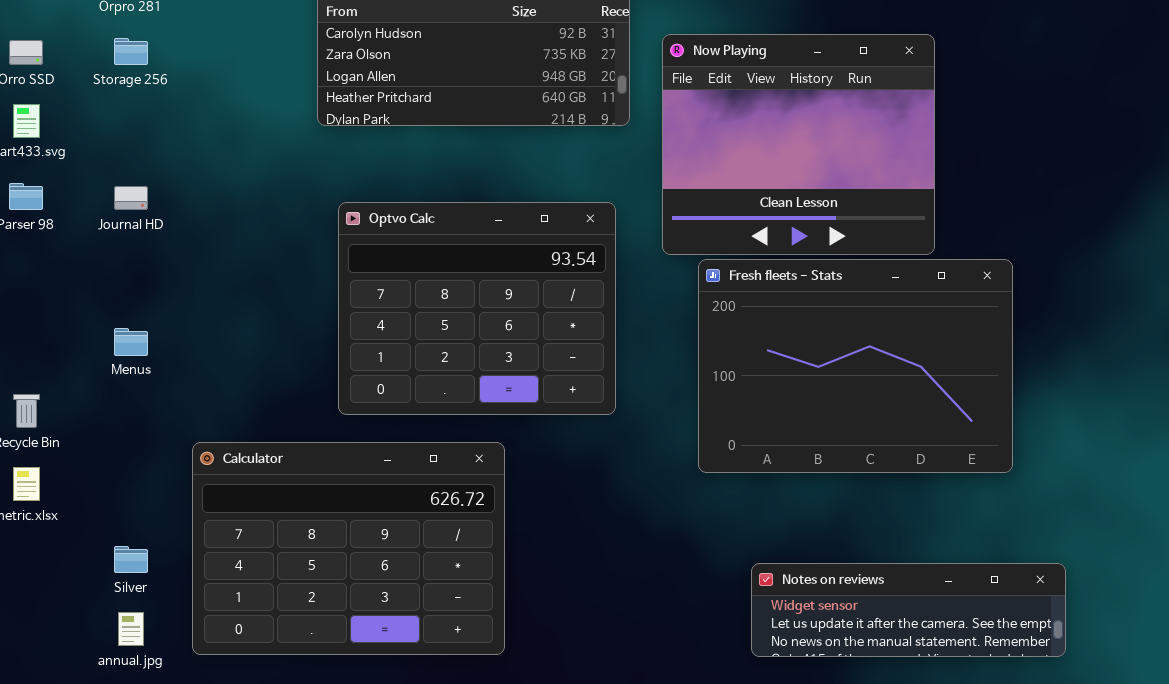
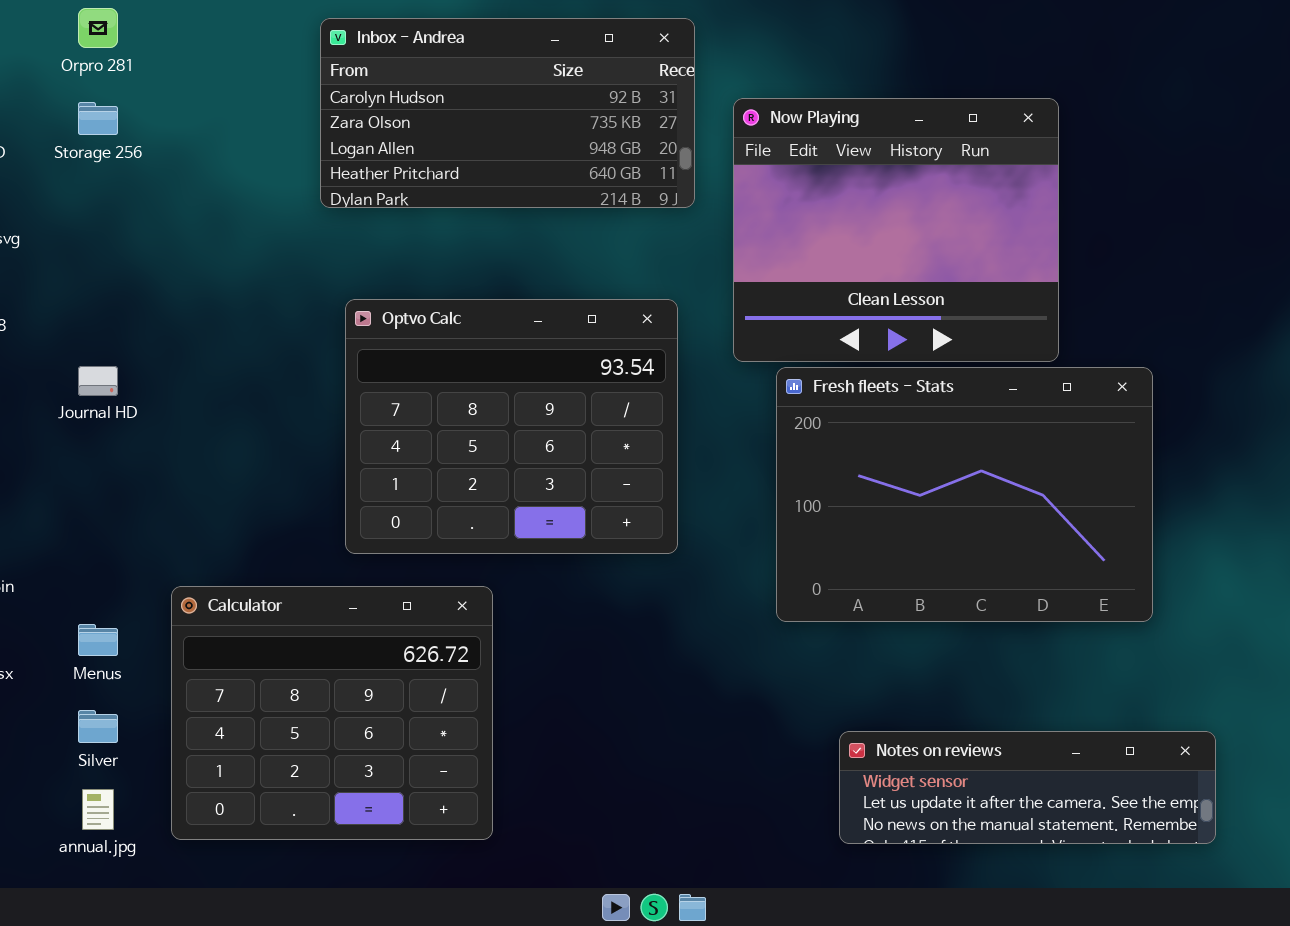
Journal HD: [114,186,148,210] -> [78,366,118,396], moved
Menus: [114,328,148,356] -> [78,624,118,656], moved
Calculator: [192,442,505,655] -> [171,586,493,840], resized

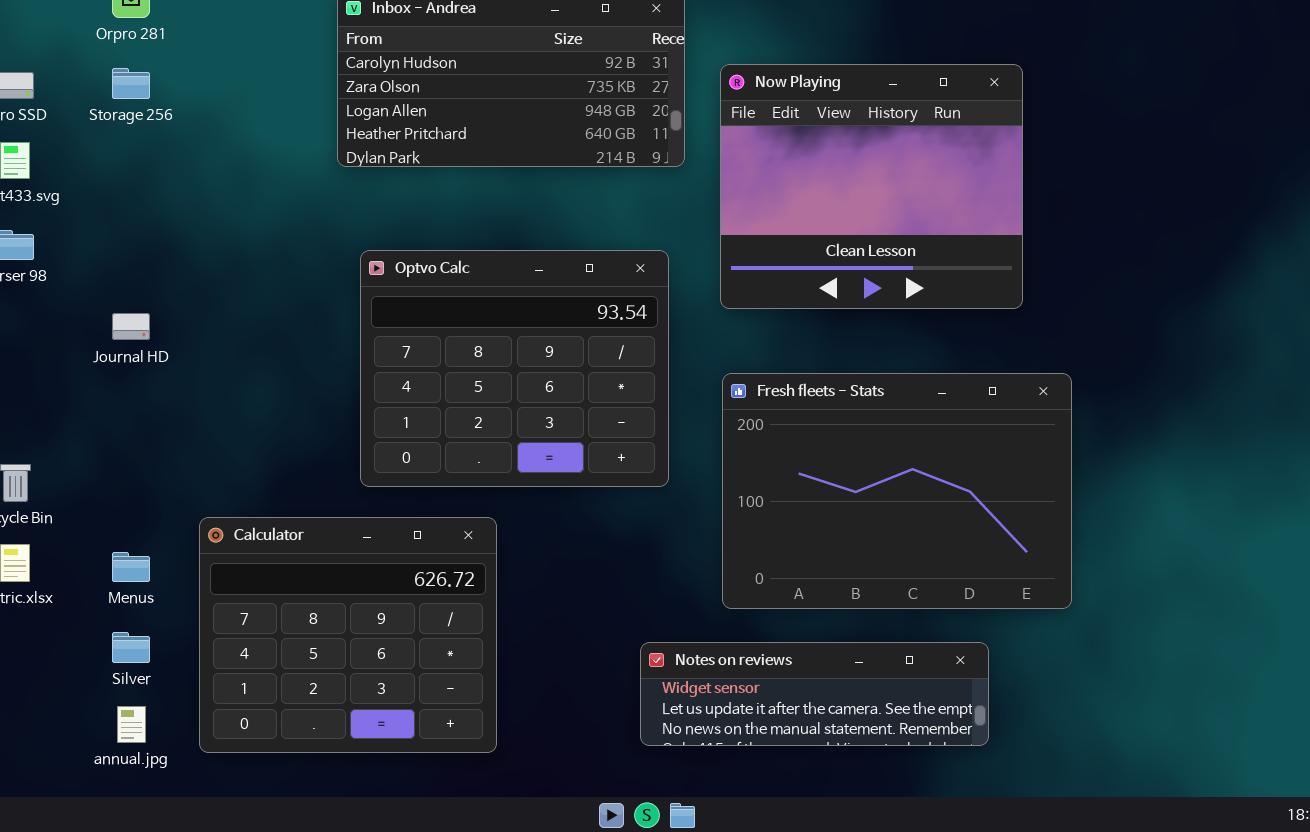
Fresh fleets - Stats: [776,367,1153,622] -> [722,373,1072,609], moved
Notes on reviews: [839,731,1216,844] -> [640,642,989,746], moved

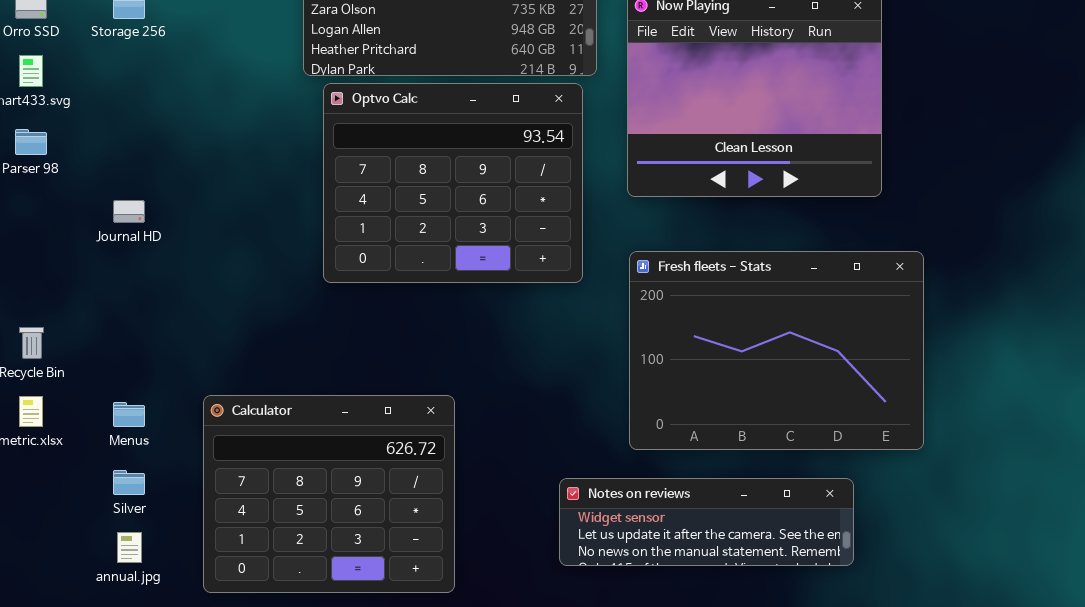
Optvo Calc: [360,250,669,487] -> [323,83,583,283], moved
Calculator: [199,517,497,753] -> [203,395,455,593], moved

